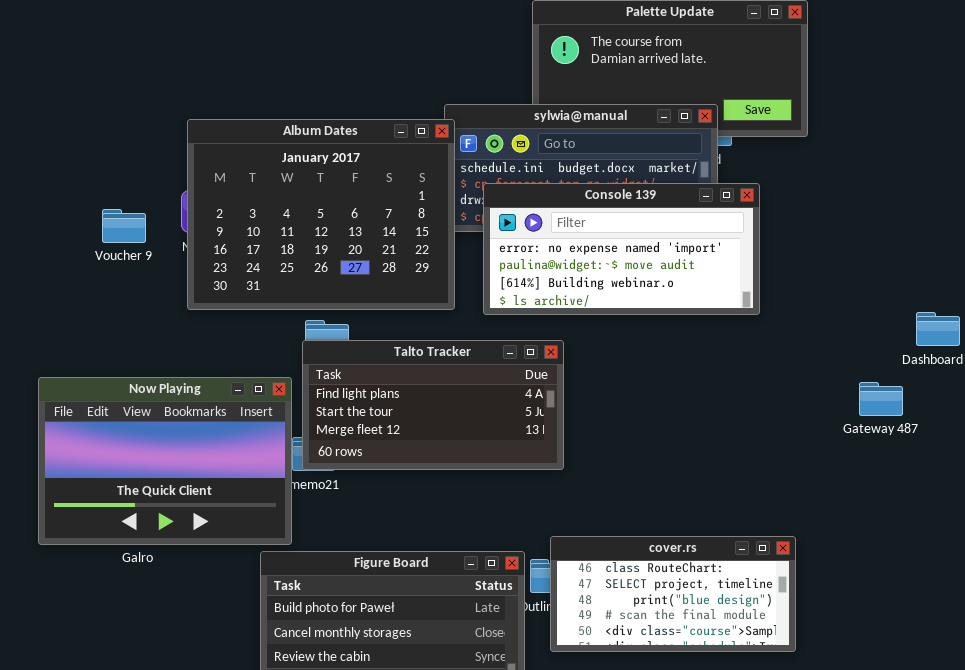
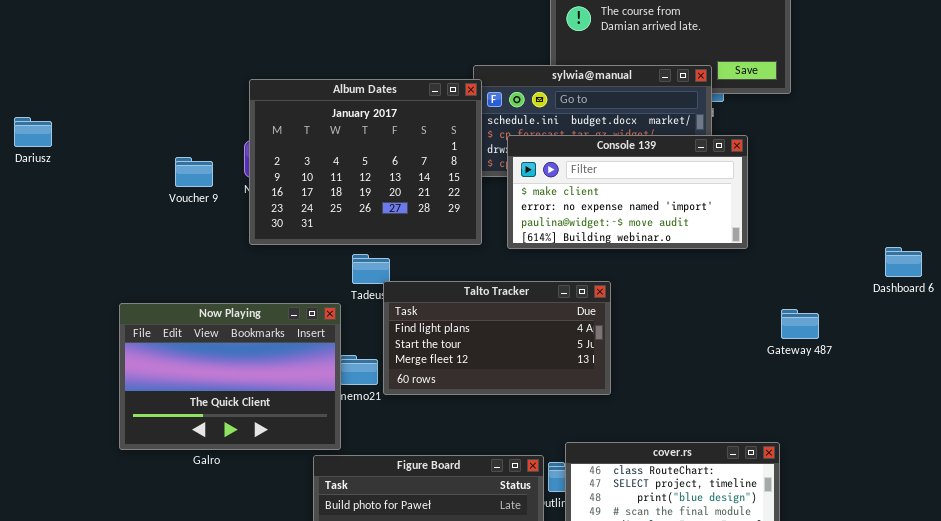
Console 139: [483,183,760,315] -> [507,135,748,249], scrolled up 1 row
Talto Tracker: [302,340,564,470] -> [383,281,611,395], moved
Gateway 487: [859,382,903,416] -> [781,309,819,339], moved

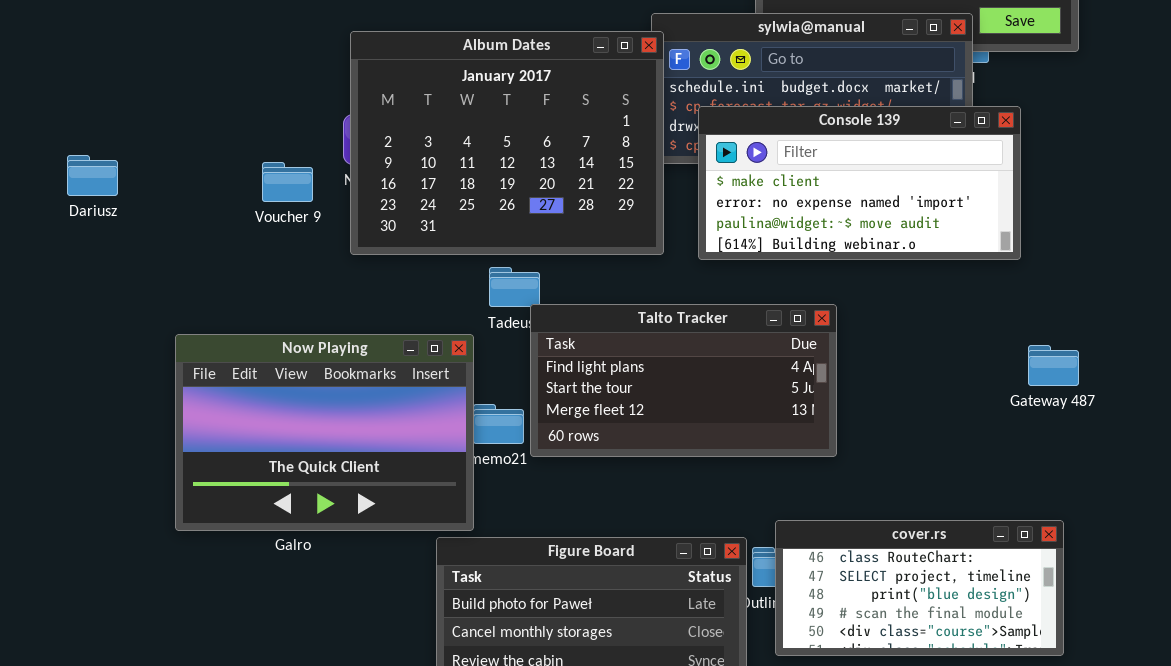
Dariusz: [14,117,52,147] -> [67,155,118,196], moved
Voucher 9: [175,157,213,187] -> [262,162,313,202], moved
Gateway 487: [781,309,819,339] -> [1028,345,1079,386], moved

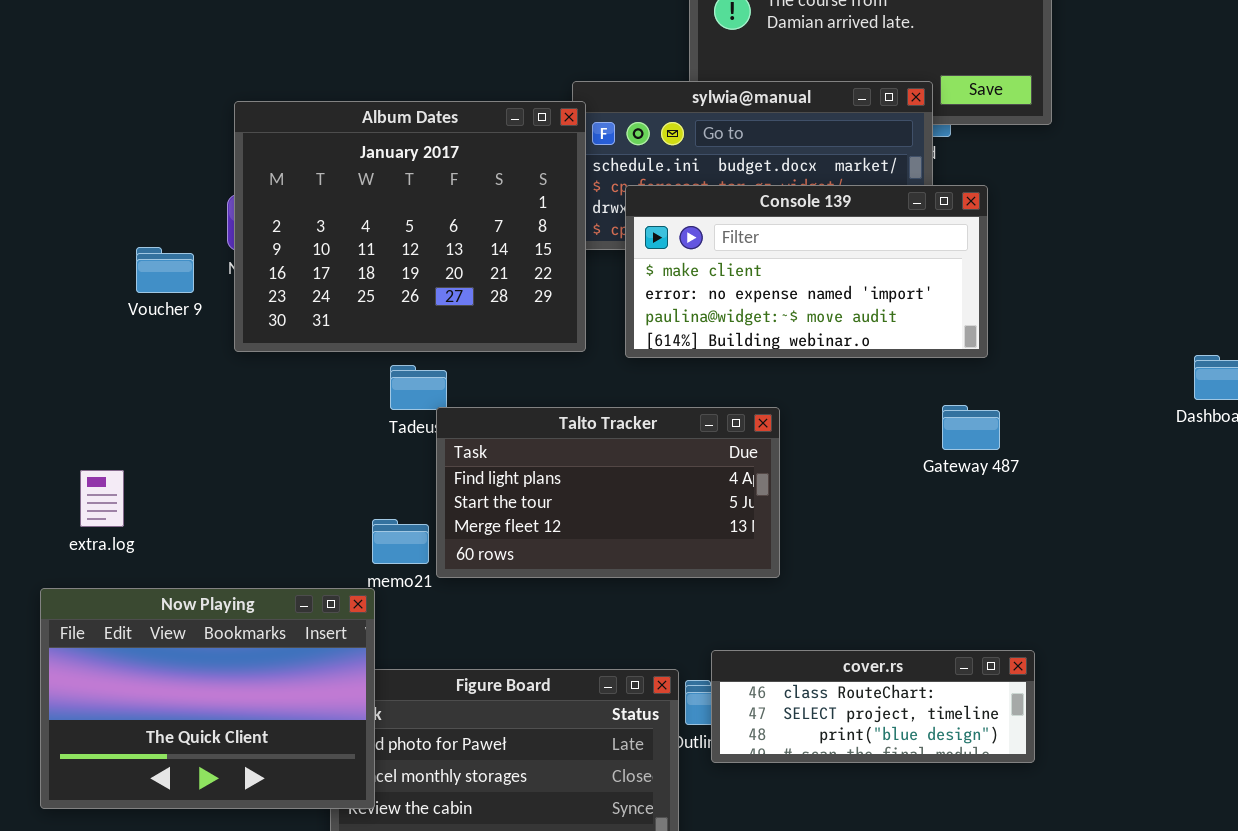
Now Playing: [175,334,474,531] -> [40,588,375,809], moved
Gateway 487: [1028,345,1079,386] -> [942,405,1000,450], moved
cover.rs: [775,520,1064,656] -> [711,650,1035,763], resized

